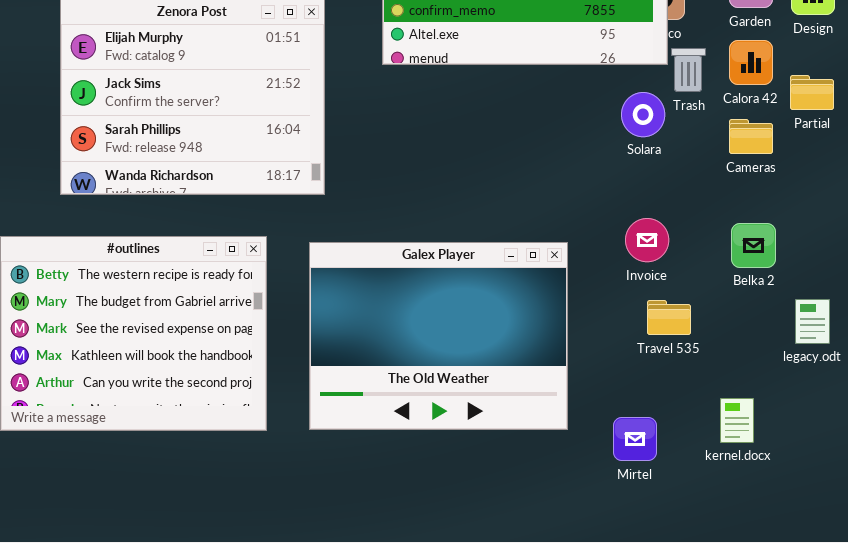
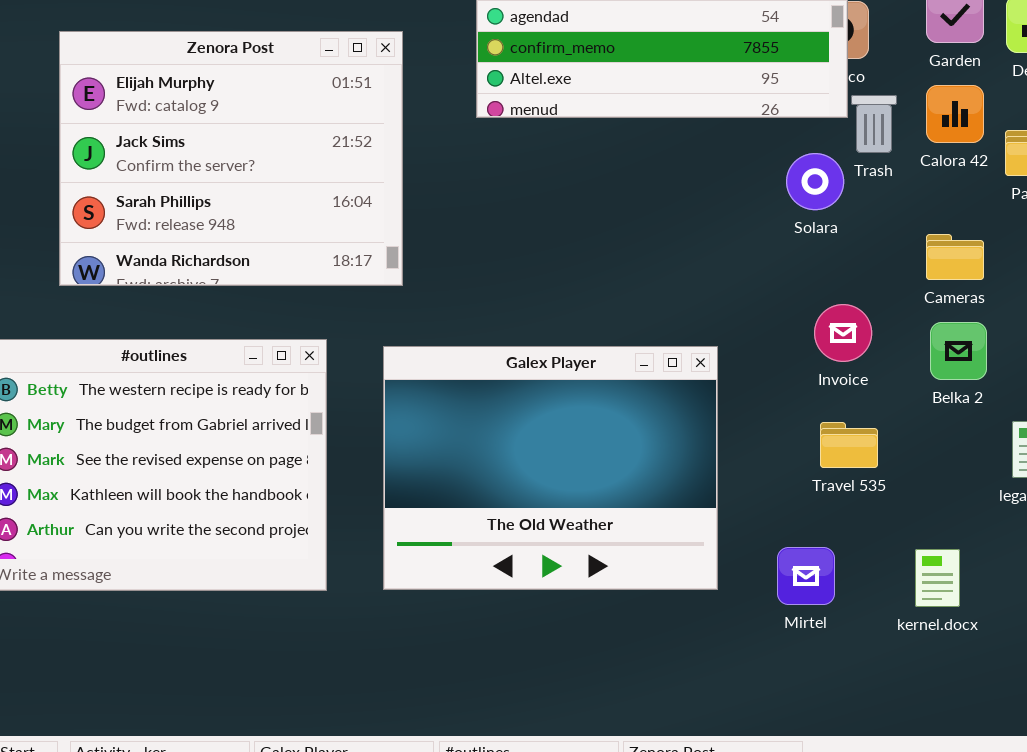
Cameras: [729,119,773,154] -> [926,234,984,280], moved
Invoice: [625,218,669,262] -> [814,304,872,362], moved
Mirtel: [613,417,657,461] -> [777,547,835,605], moved

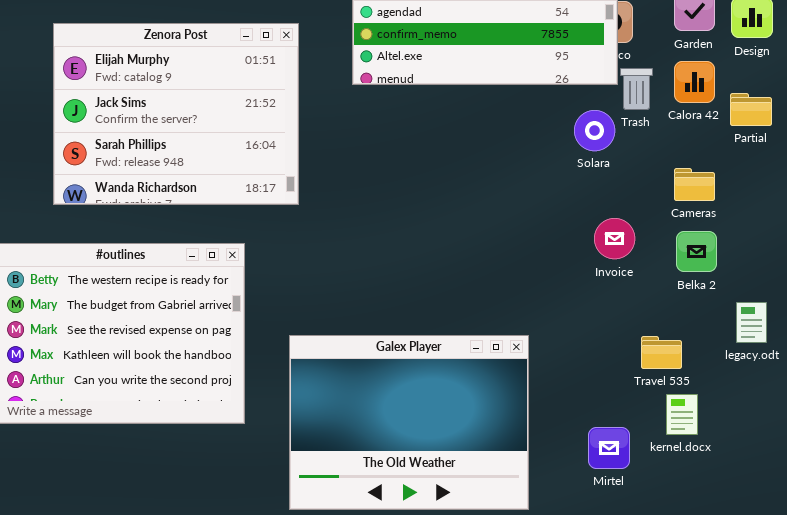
Galex Player: [383,346,718,590] -> [289,335,529,510], moved
Travel 535: [820,422,878,468] -> [641,336,682,369], moved
Mirtel: [777,547,835,605] -> [588,427,630,469], moved

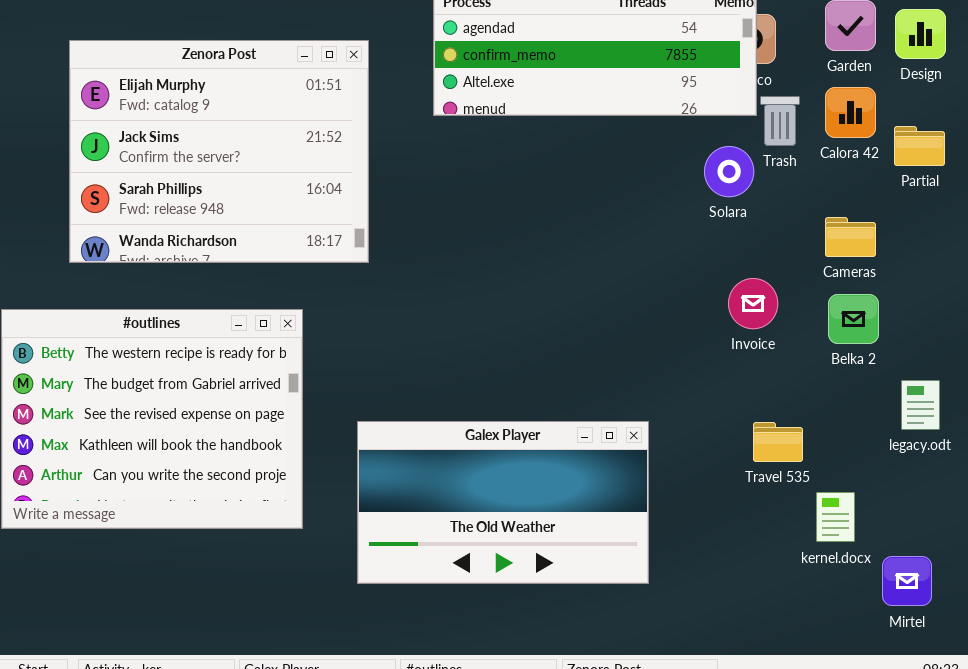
Galex Player: [289,335,529,510] -> [357,421,649,584], resized
Travel 535: [641,336,682,369] -> [753,422,803,462], moved
Mirtel: [588,427,630,469] -> [882,556,932,606], moved

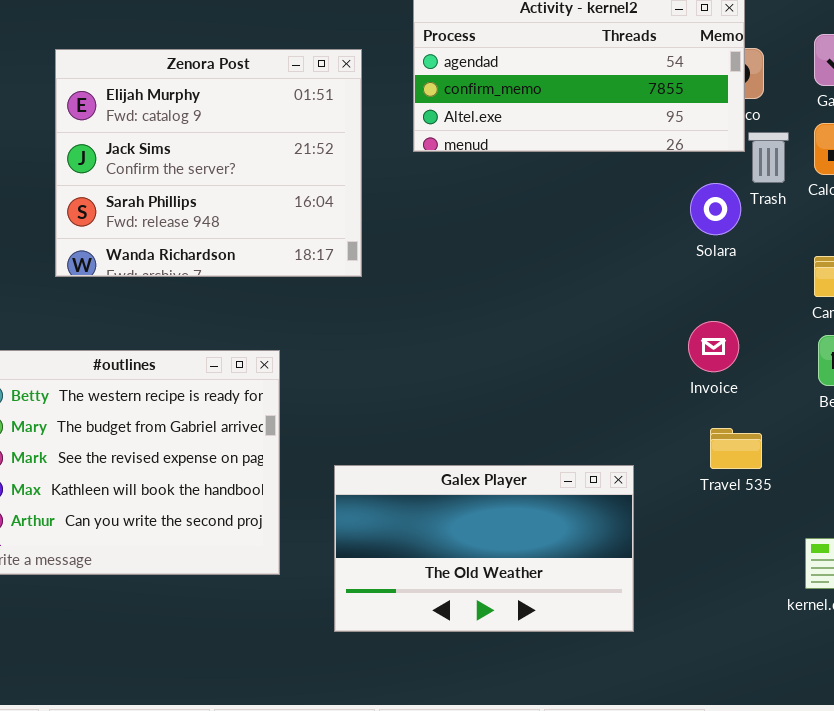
Zenora Post: [69,40,369,263] -> [55,49,362,277], moved
Invoice: [728,278,778,329] -> [688,321,739,372], moved
Travel 535: [753,422,803,462] -> [710,428,762,469], moved

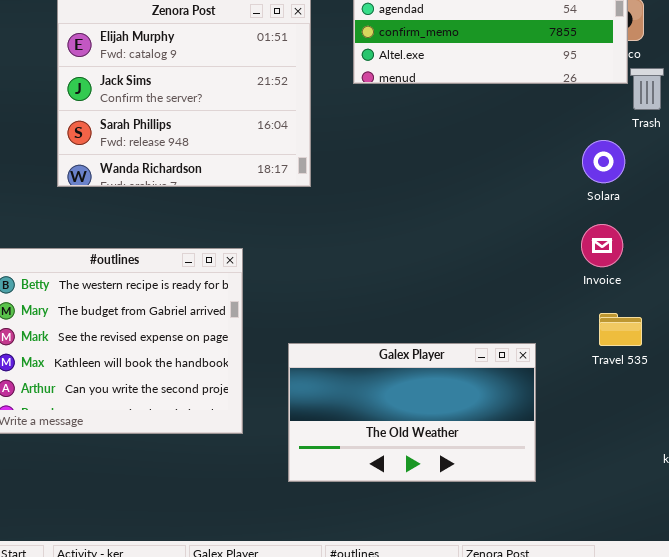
Solara: [690,183,741,235] -> [582,140,625,183], moved

